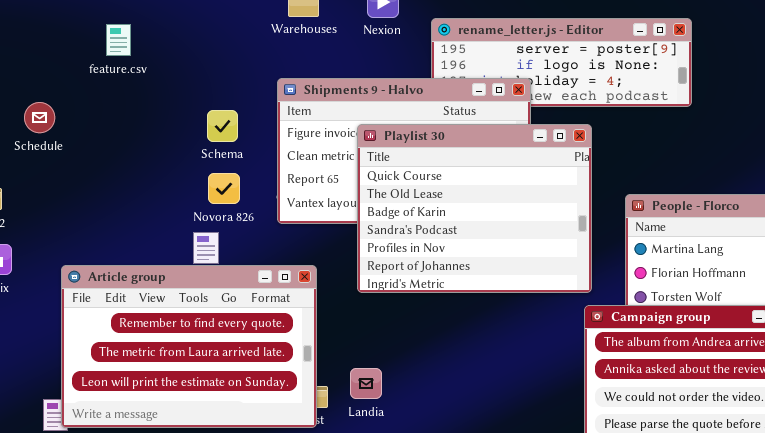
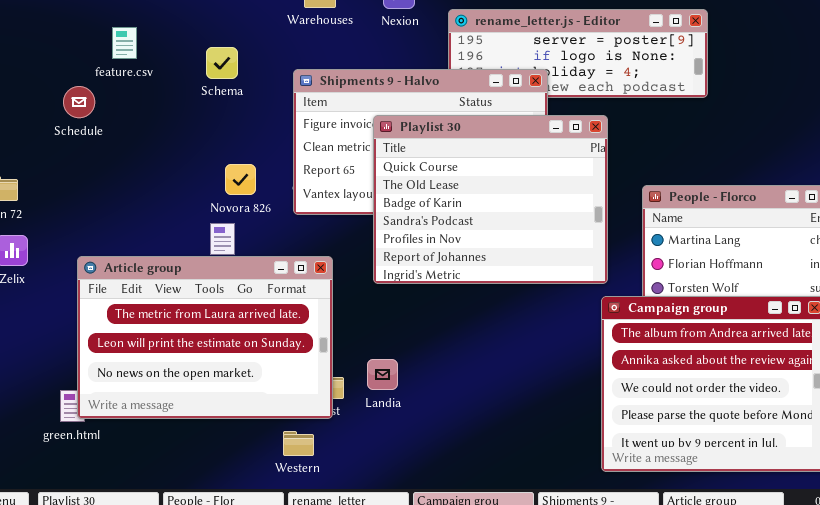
feature.csv: [106,24,131,56] -> [112,27,137,59], moved
Schedule: [24,102,55,133] -> [63,86,95,118], moved
Schema: [207,110,238,142] -> [206,47,238,79], moved
Article group: [61,265,317,428] -> [77,256,333,419], scrolled down 1 row

